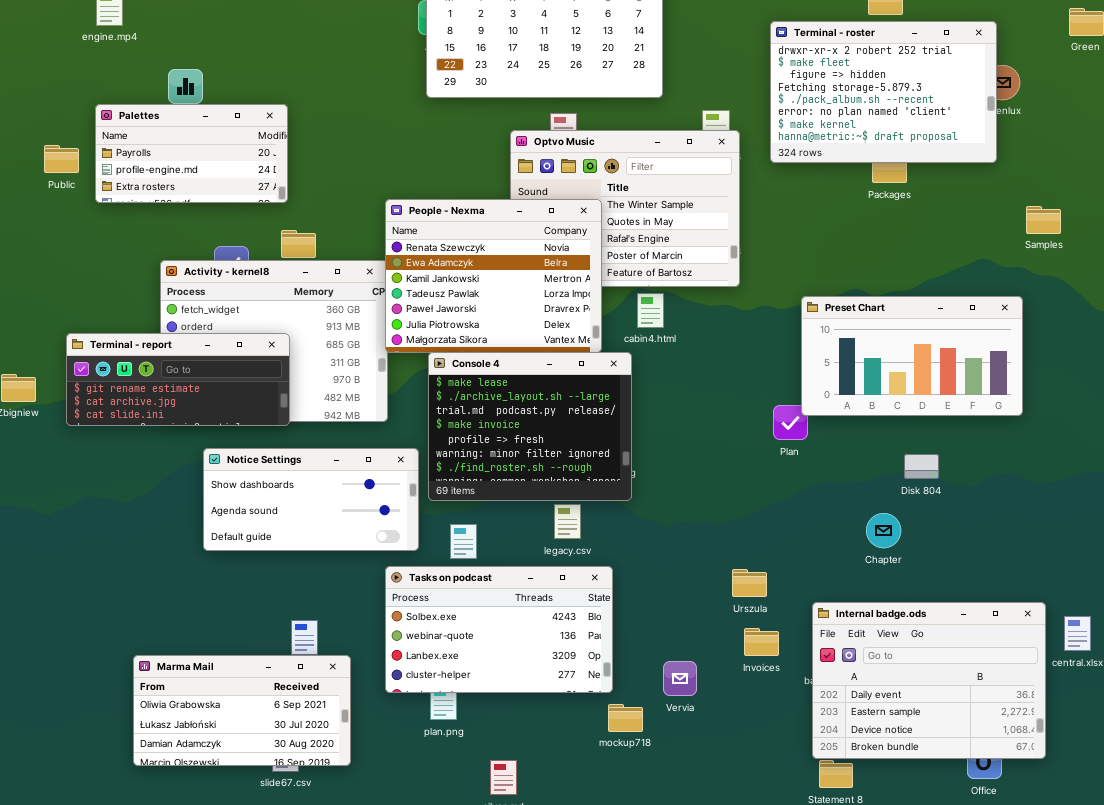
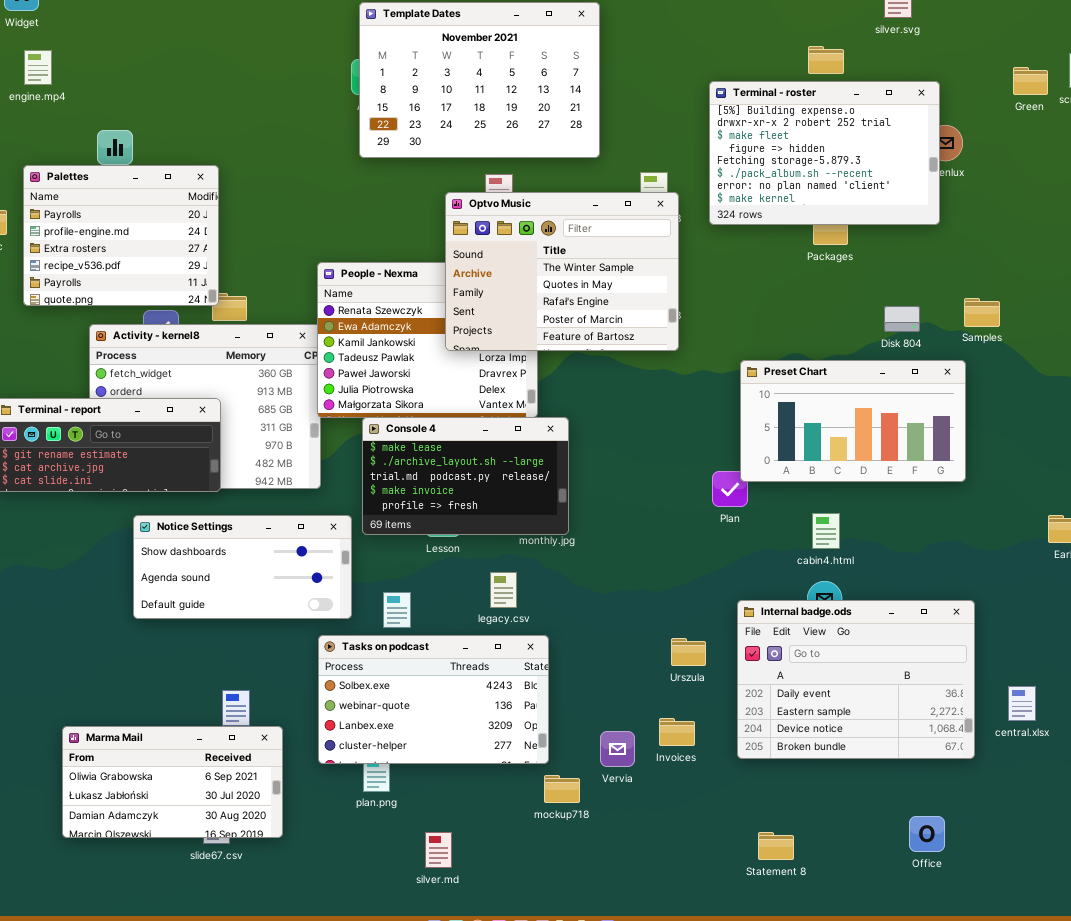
Terminal - roster: [770,21,997,163] -> [709,81,940,225], scrolled up 1 row
Palettes: [95,104,288,203] -> [23,165,219,306], resized
Optvo Music: [510,130,740,287] -> [445,192,679,351], raised
Samples: [1026,206,1061,234] -> [964,298,1000,327], moved
cabin4.html: [637,293,664,328] -> [812,513,840,549], moved
Console 4: [428,352,632,501] -> [362,417,569,535], resized
Disk 804: [904,454,939,479] -> [884,306,920,332], moved
Internal badge.ods: [812,602,1046,759] -> [737,600,975,759], moved
Invoices: [744,628,779,656] -> [659,718,695,746], moved

